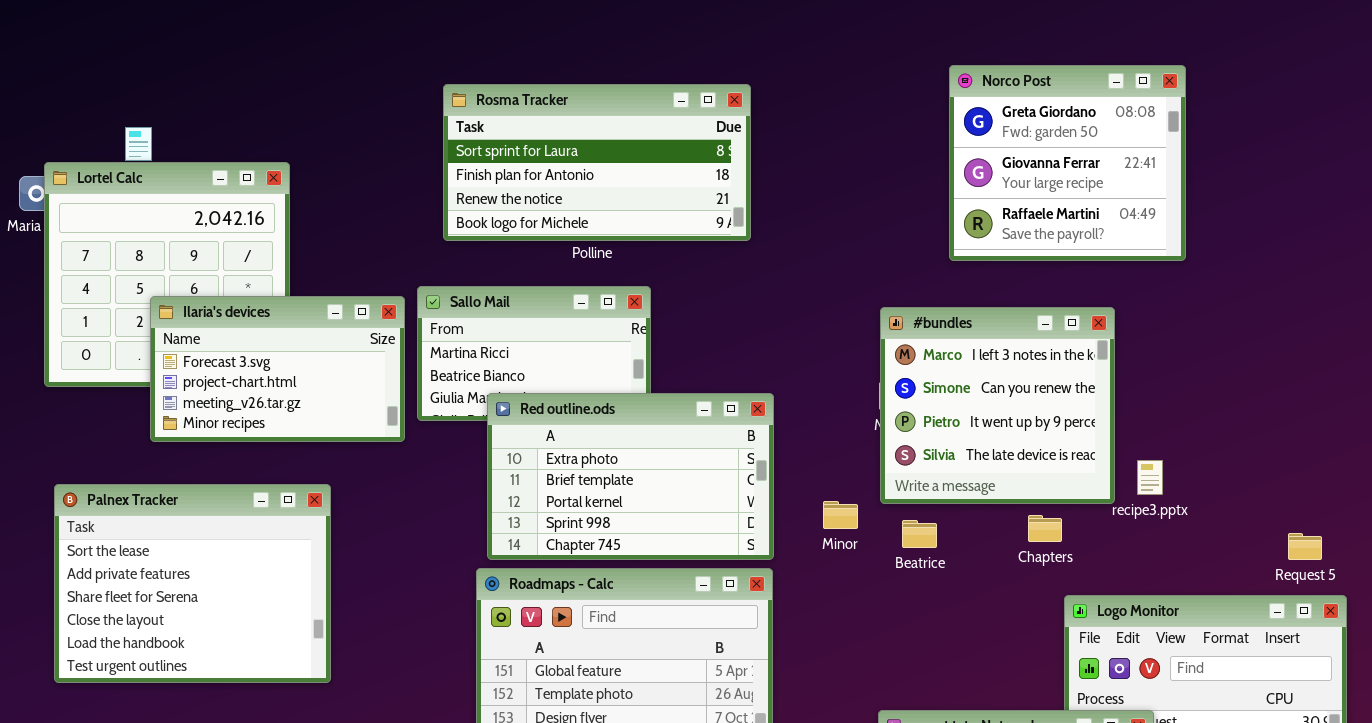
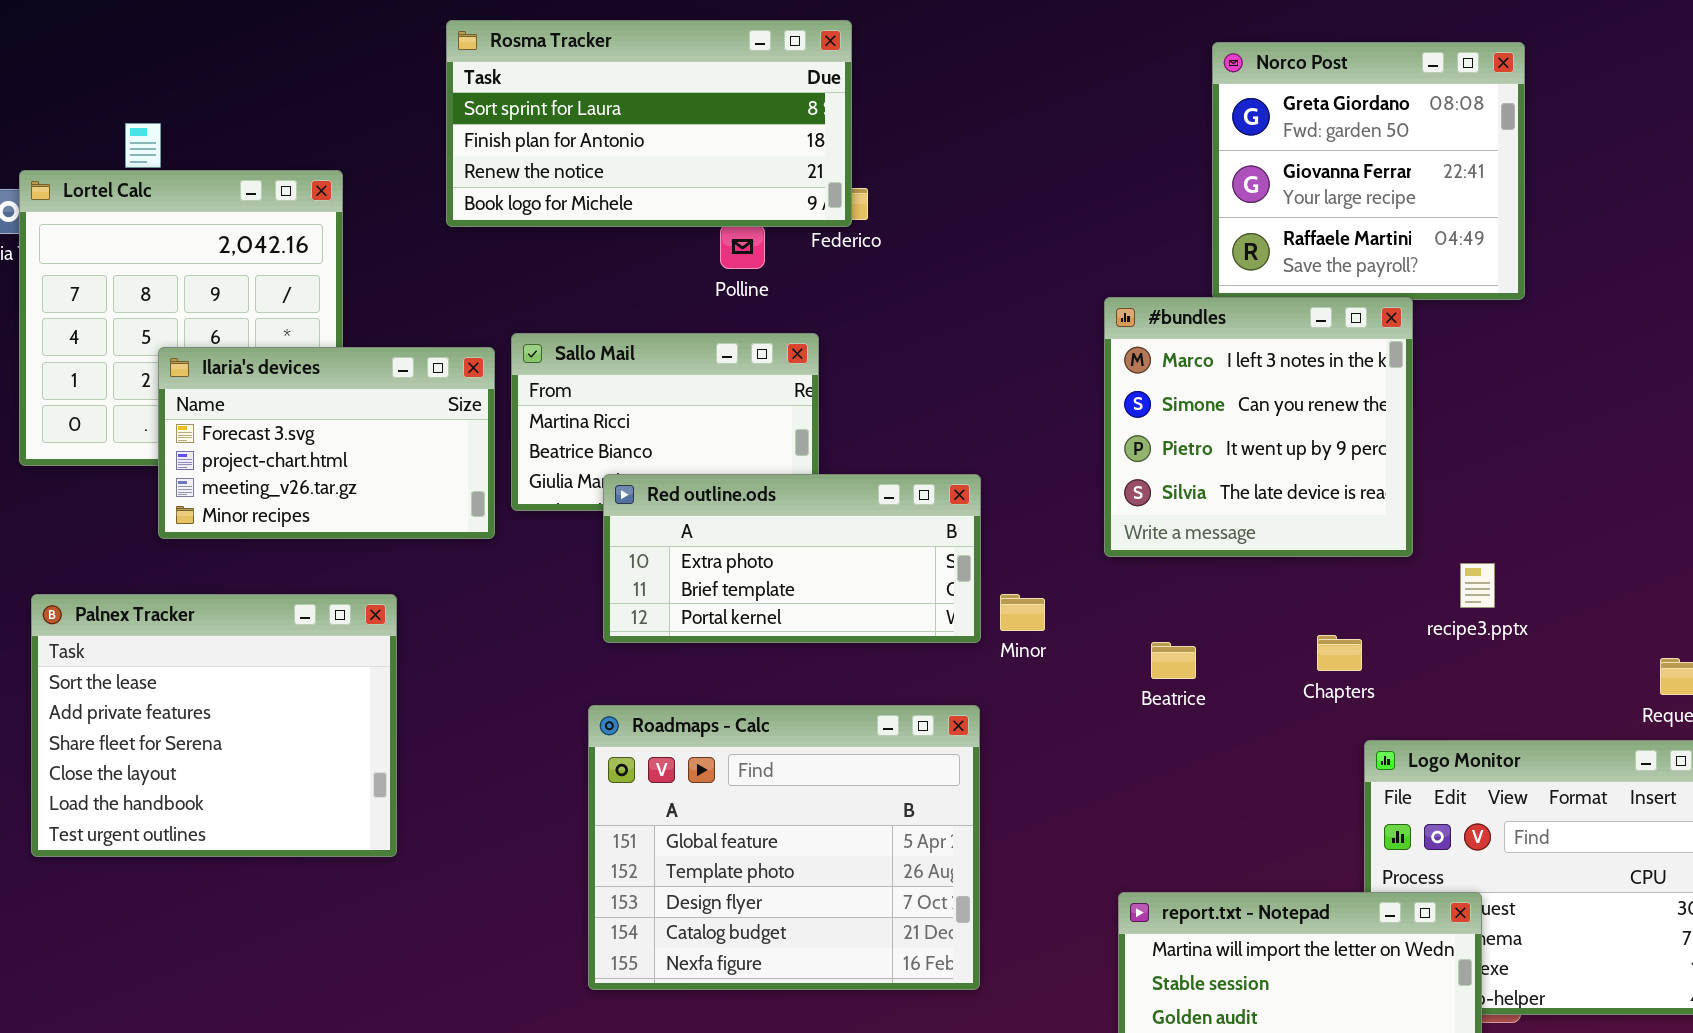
Rosma Tracker: [443,84,751,241] -> [446,20,852,227], moved
#bundles: [880,307,1115,504] -> [1104,297,1413,557], moved
Red outline.ods: [487,393,774,560] -> [603,474,981,643], resized
Minor: [823,501,858,529] -> [1000,594,1045,631], moved

